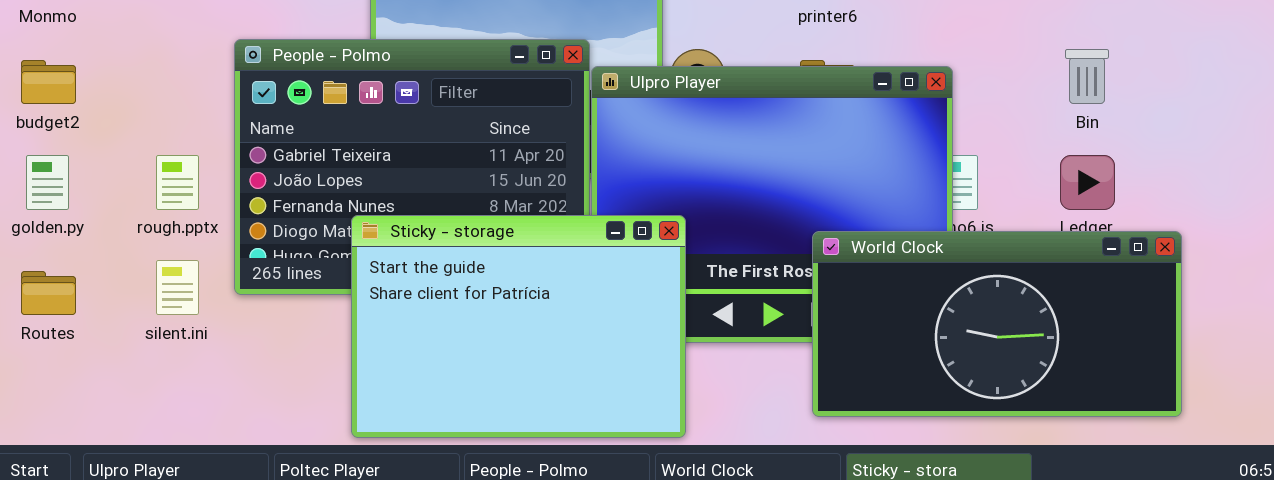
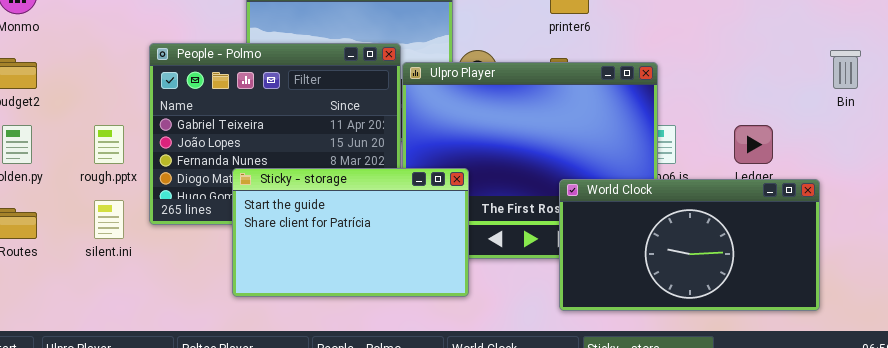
Bin: [1065,49,1109,104] -> [830,50,861,89], moved
Sticky - storage: [351,215,686,438] -> [232,168,469,297], resized

